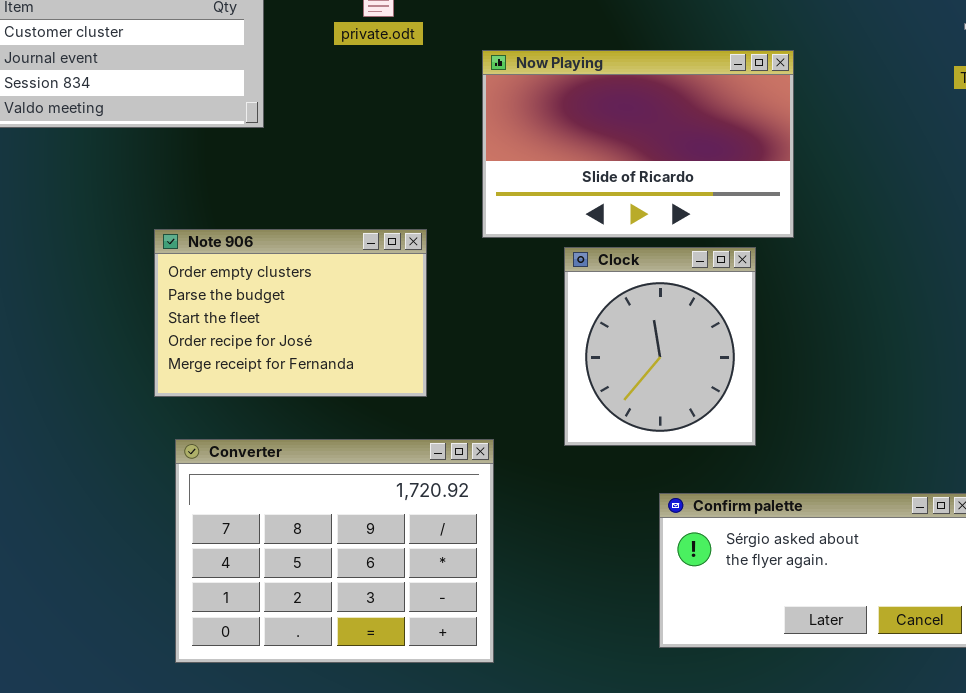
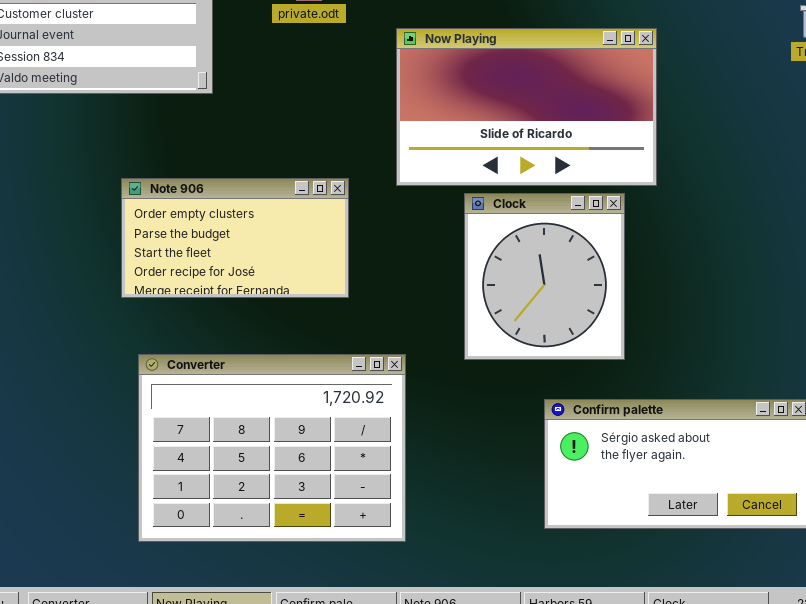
Note 906: [154,229,427,397] -> [121,178,349,298], resized

